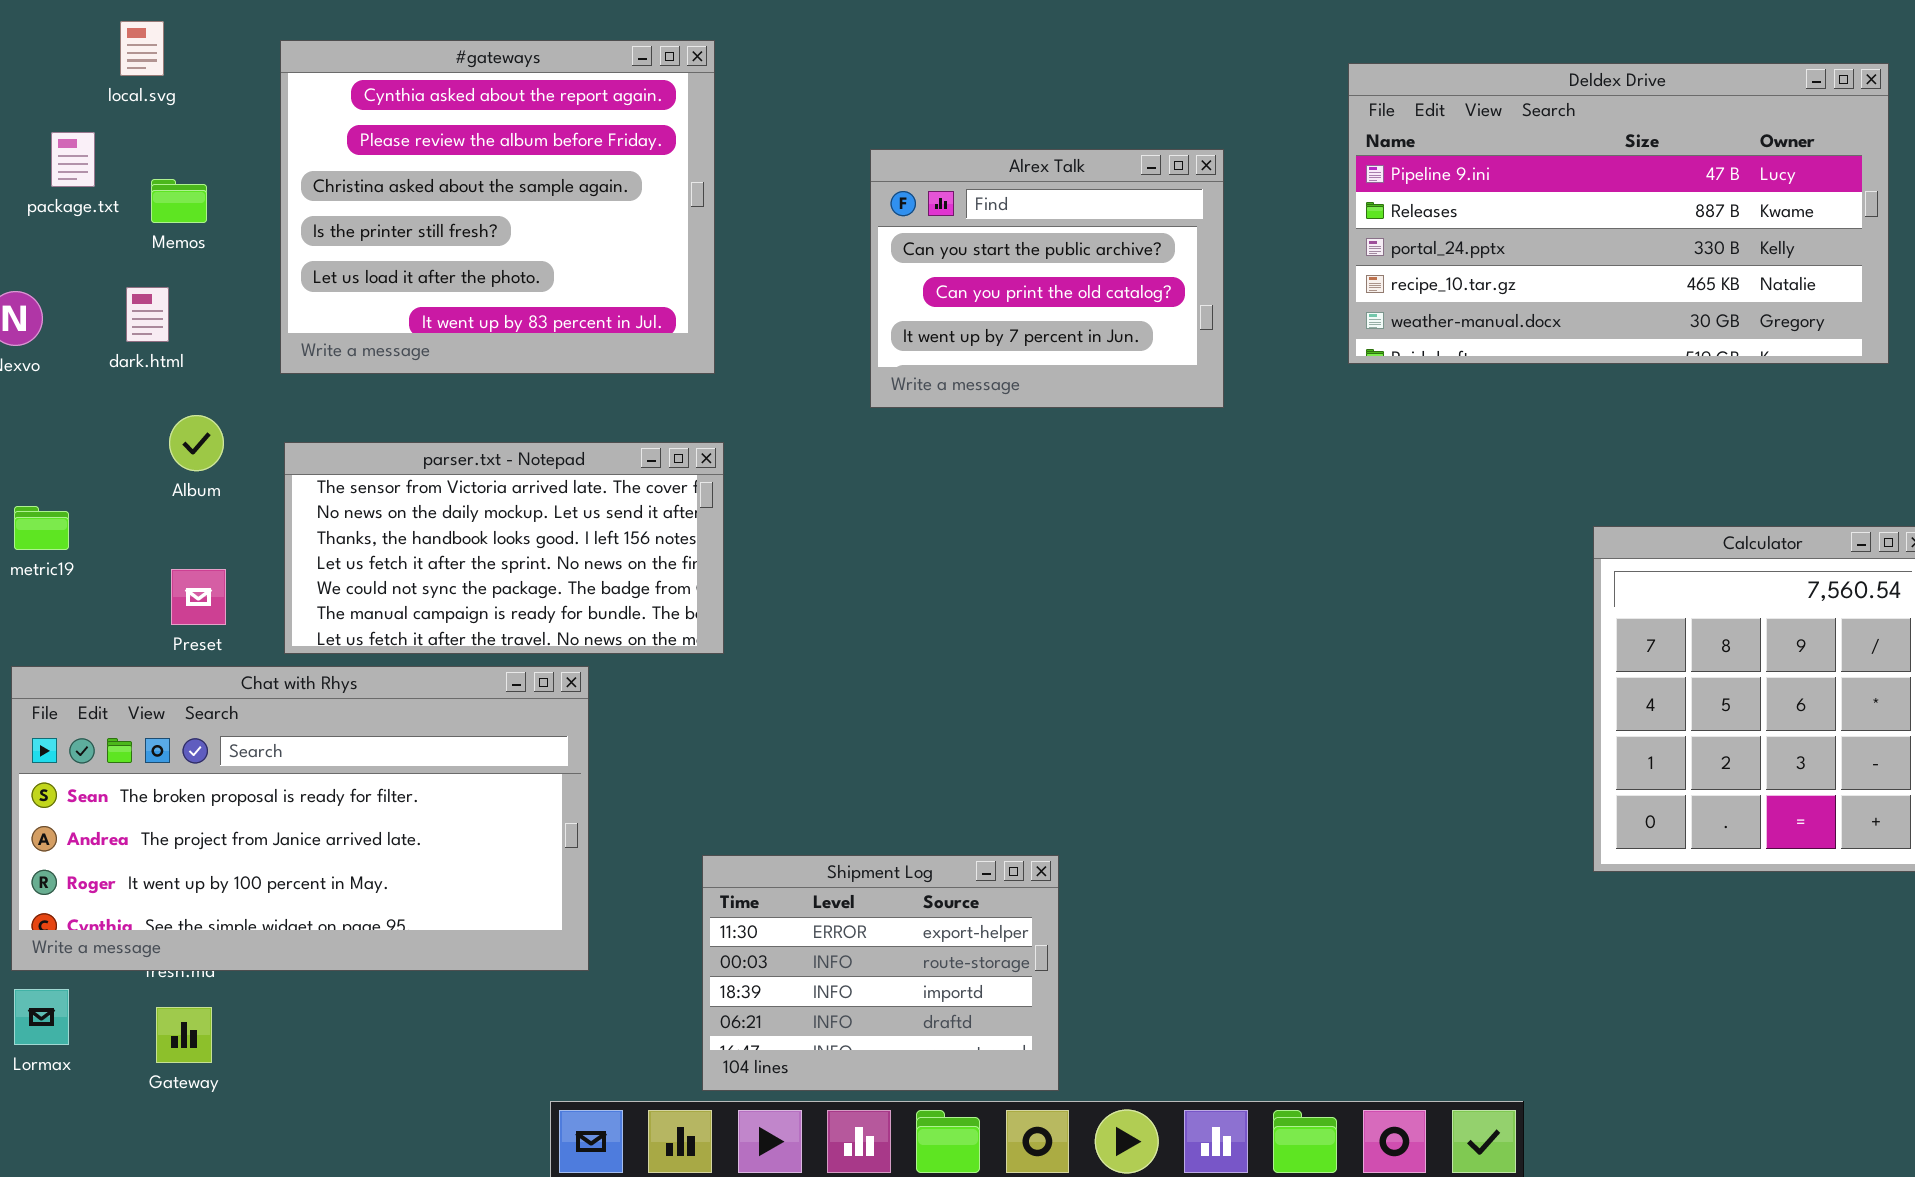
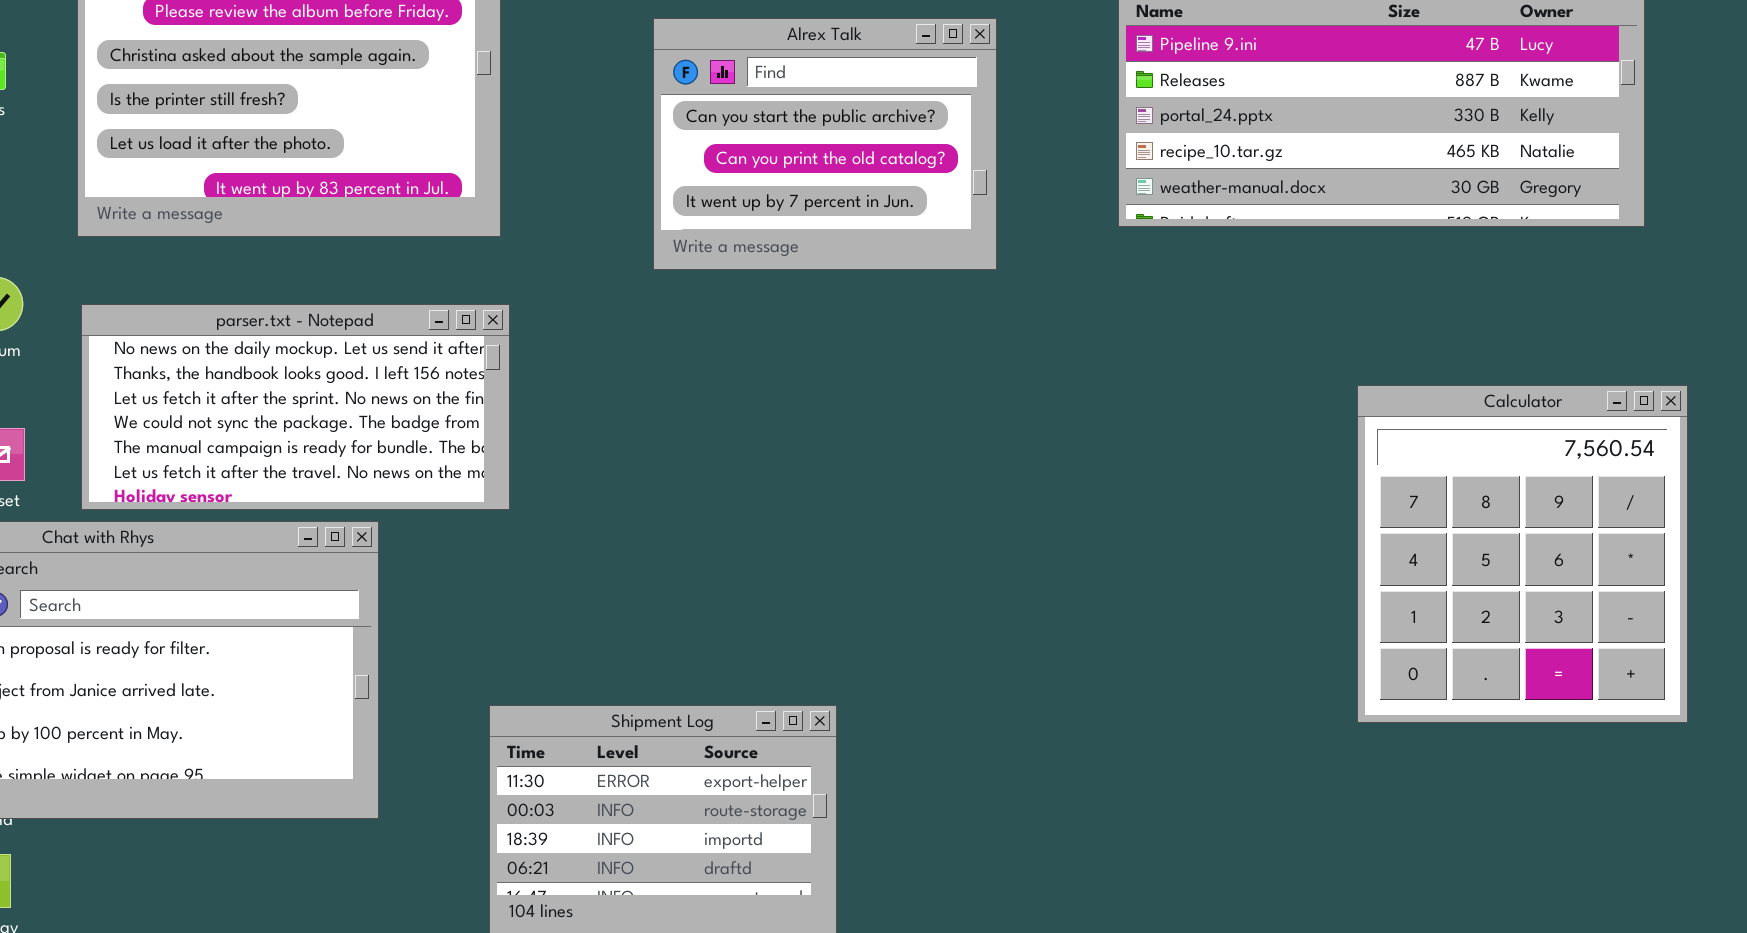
parser.txt - Notepad: [284,442,724,654] -> [81,304,510,510], scrolled down 1 row

